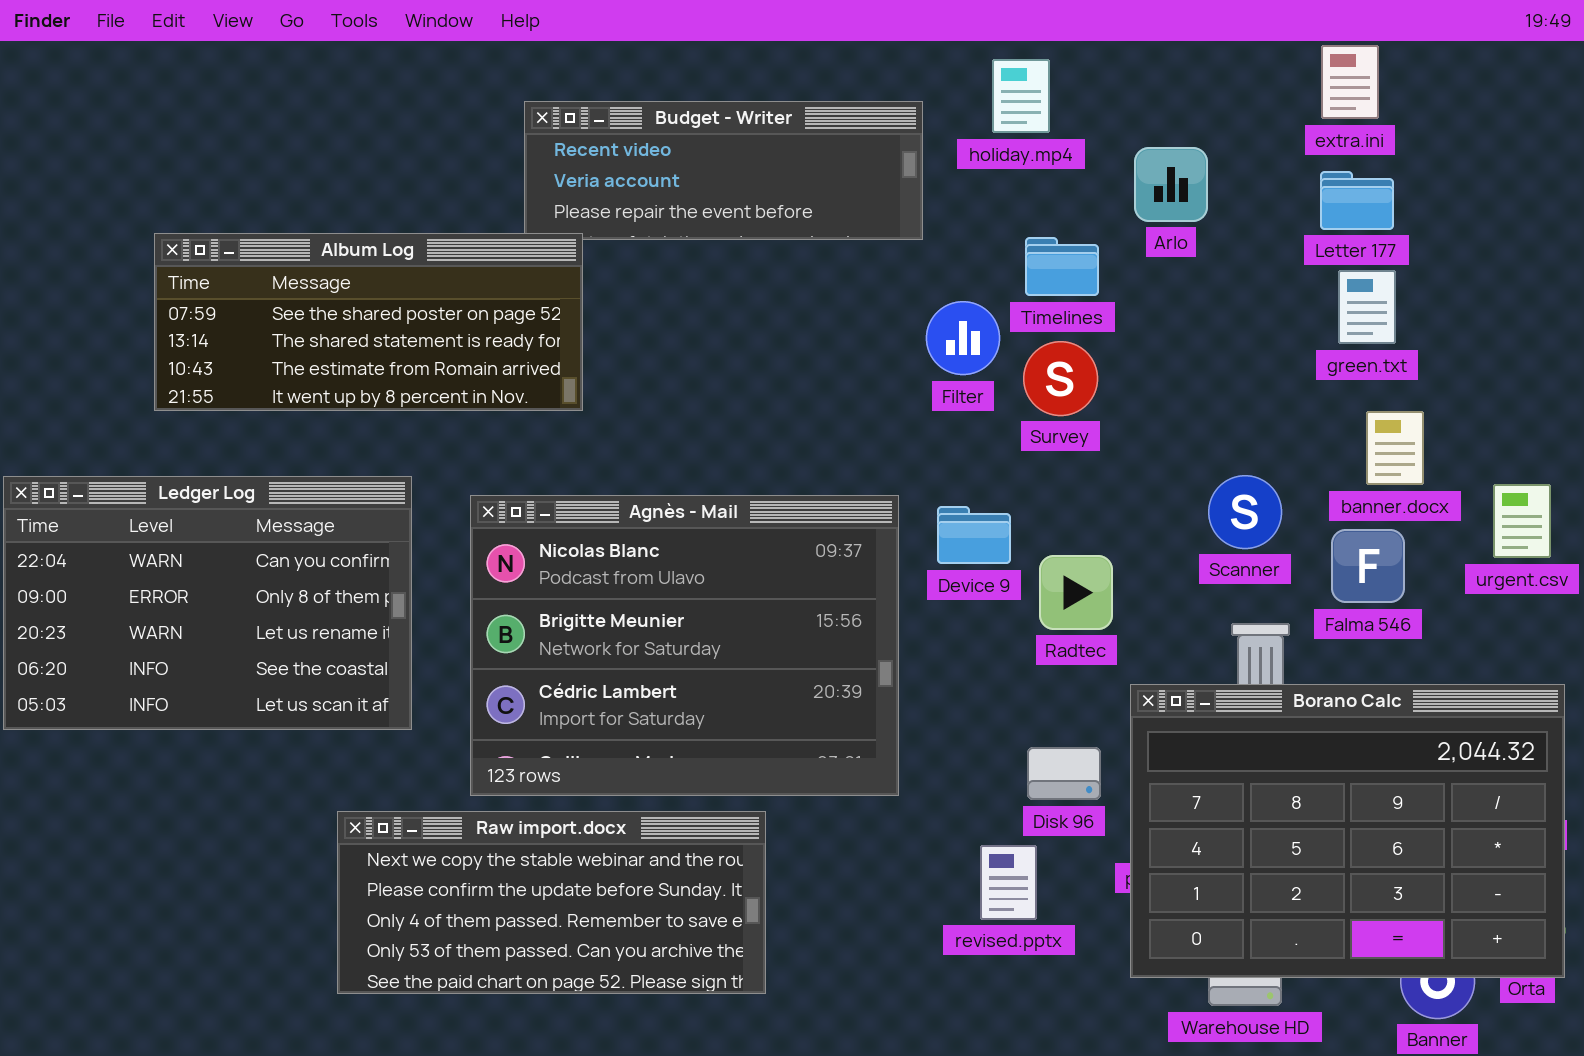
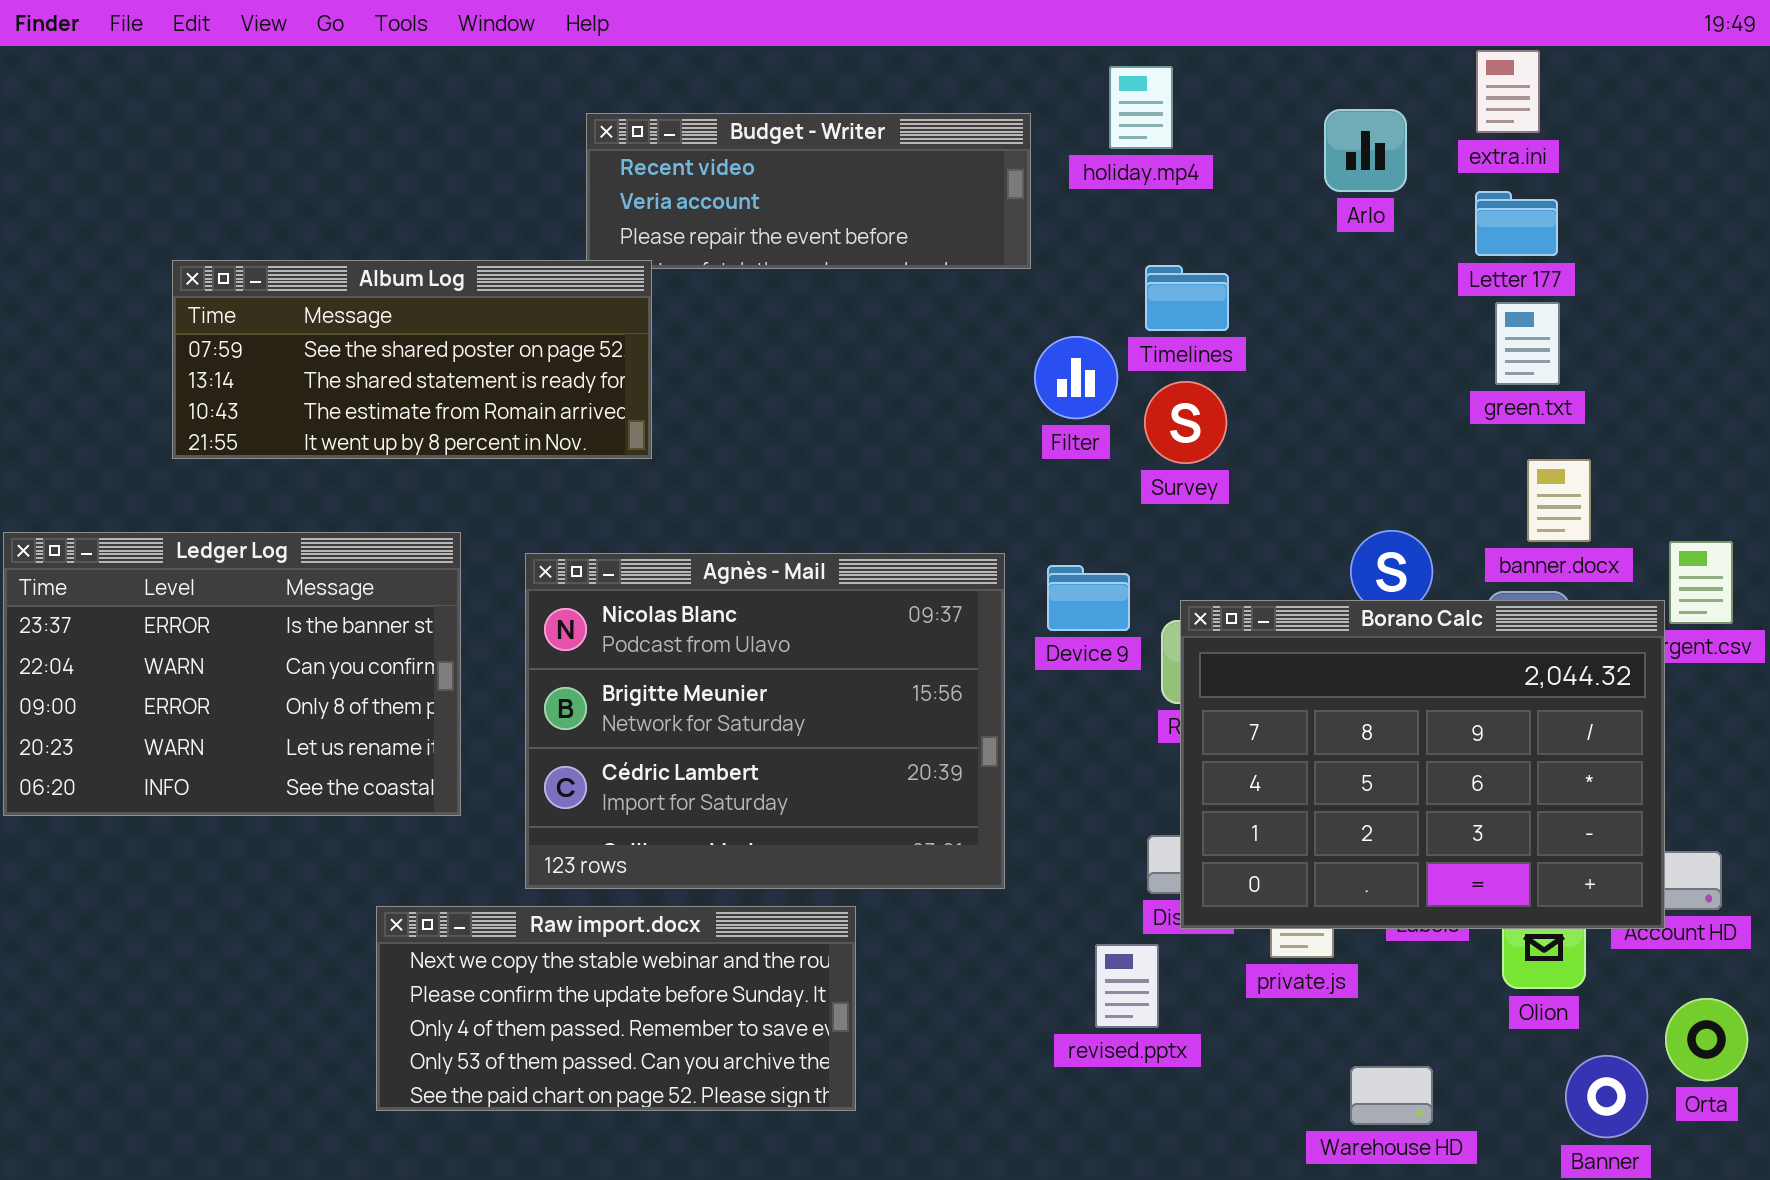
Arlo: [1134,147,1208,222] -> [1324,109,1407,192], moved
Ledger Log: [3,476,412,730] -> [3,532,461,816], scrolled up 1 row
Borano Calc: [1130,684,1565,978] -> [1180,600,1665,929], moved

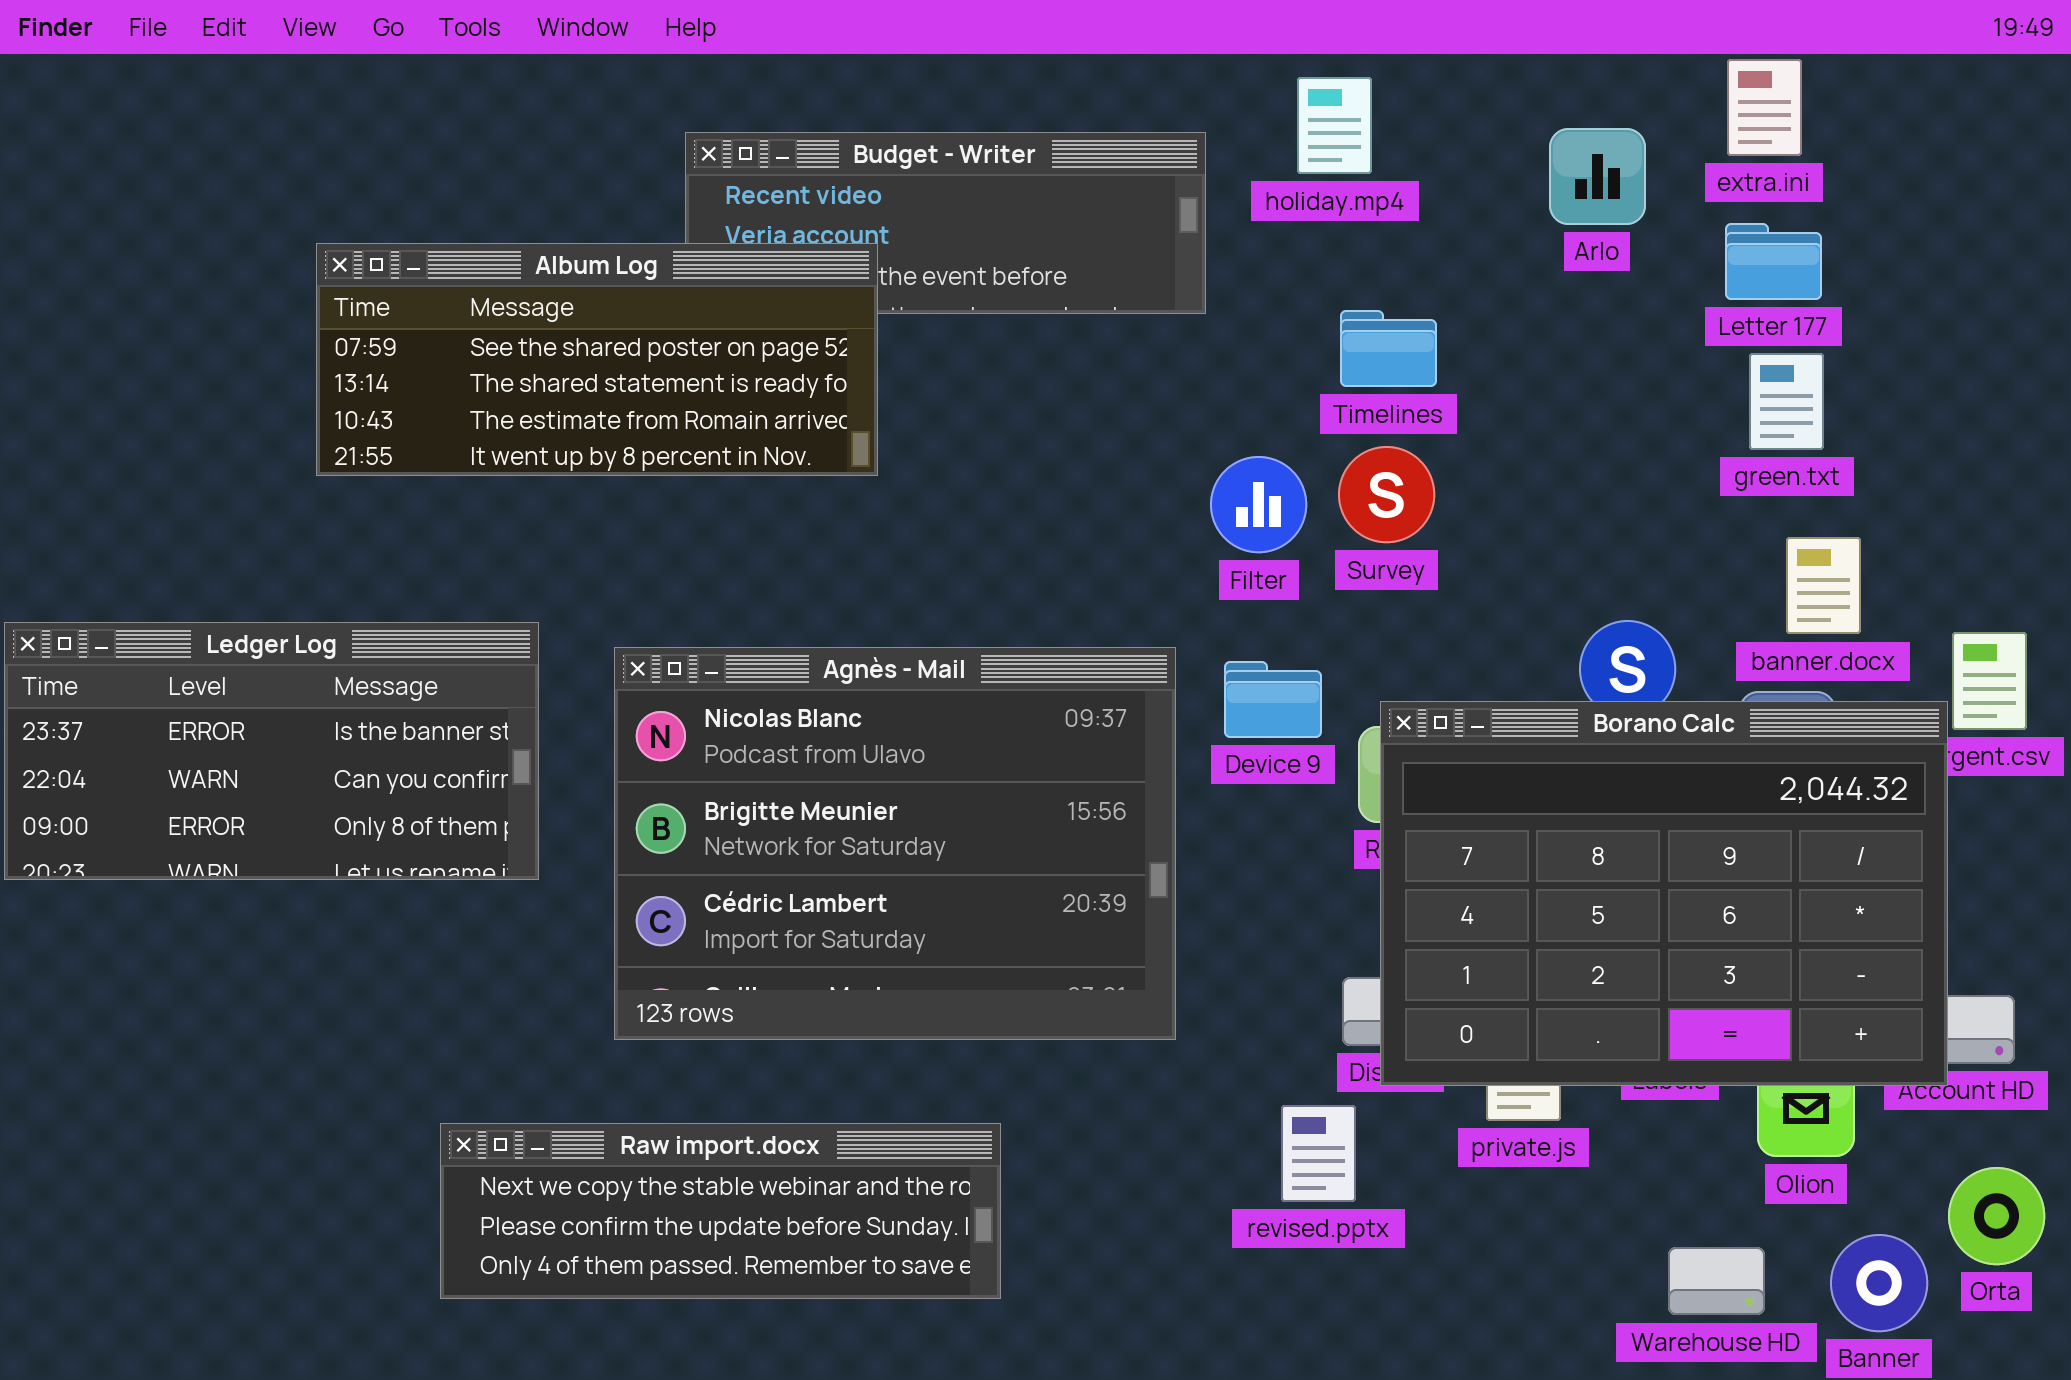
Album Log: [172,260,652,459] -> [316,243,878,476], moved
Filter: [1034,336,1118,419] -> [1210,456,1307,553], moved
Ledger Log: [3,532,461,816] -> [4,622,539,880], resized
Raw import.docx: [376,906,856,1111] -> [440,1123,1001,1299], resized
Warehouse HD: [1350,1066,1433,1125] -> [1668,1247,1765,1315], moved

